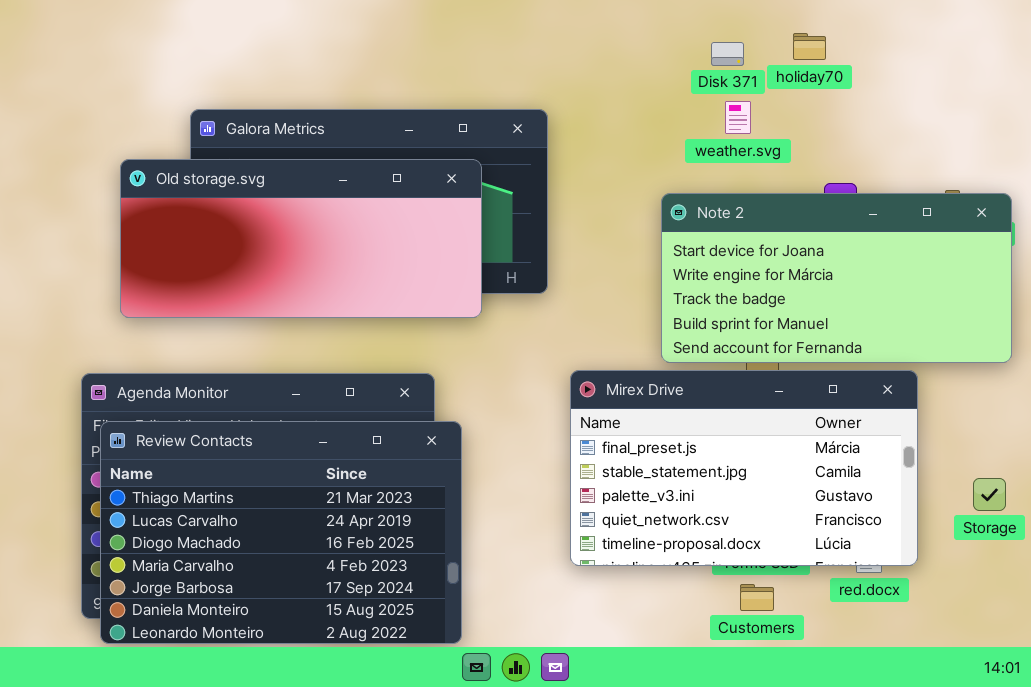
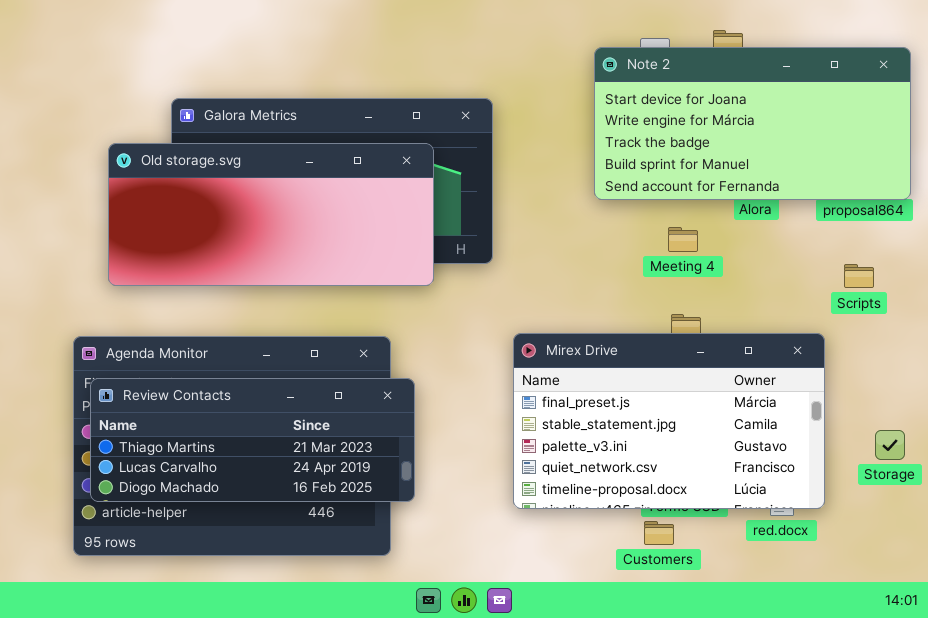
Note 2: [661,193,1012,363] -> [594,47,911,200], moved
Review Contacts: [100,421,462,644] -> [90,378,415,502], resized
Customers: [740,584,774,611] -> [644,521,674,545], moved

